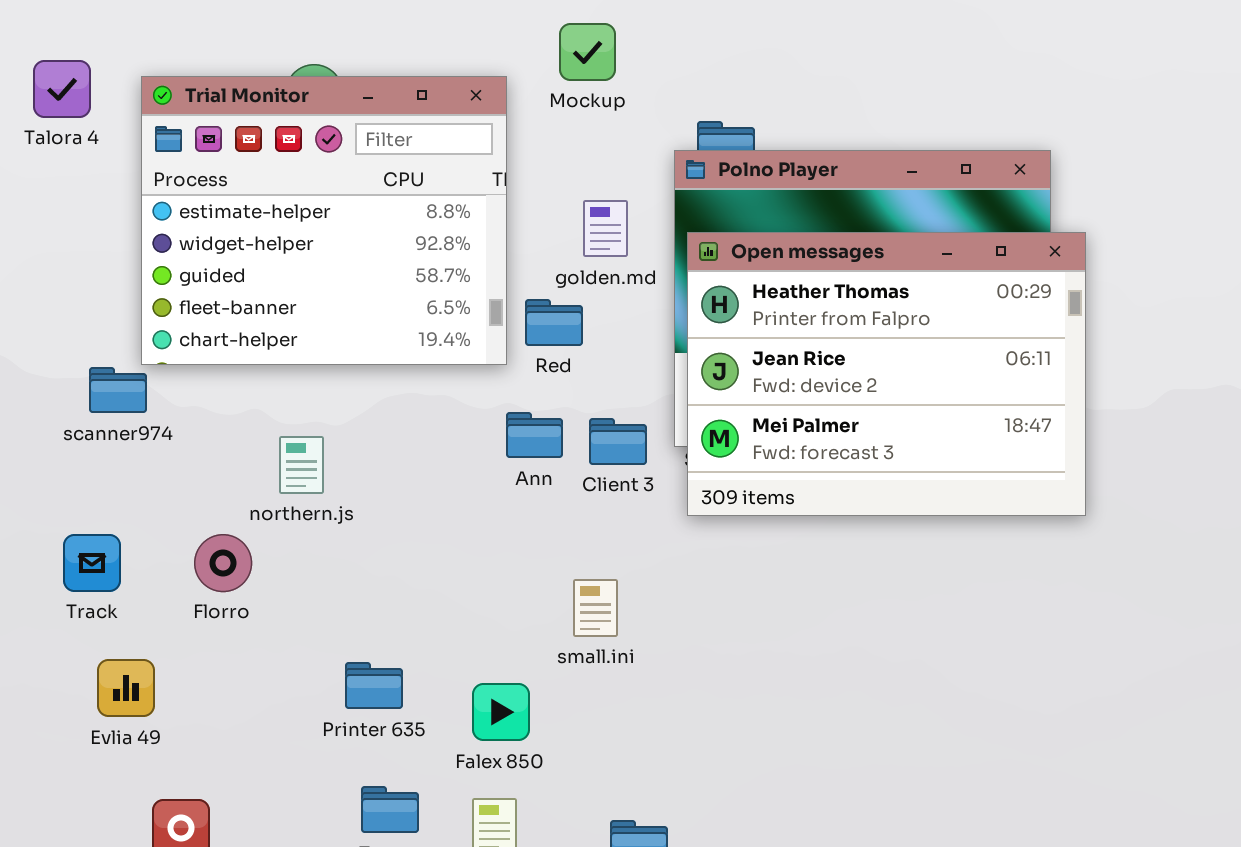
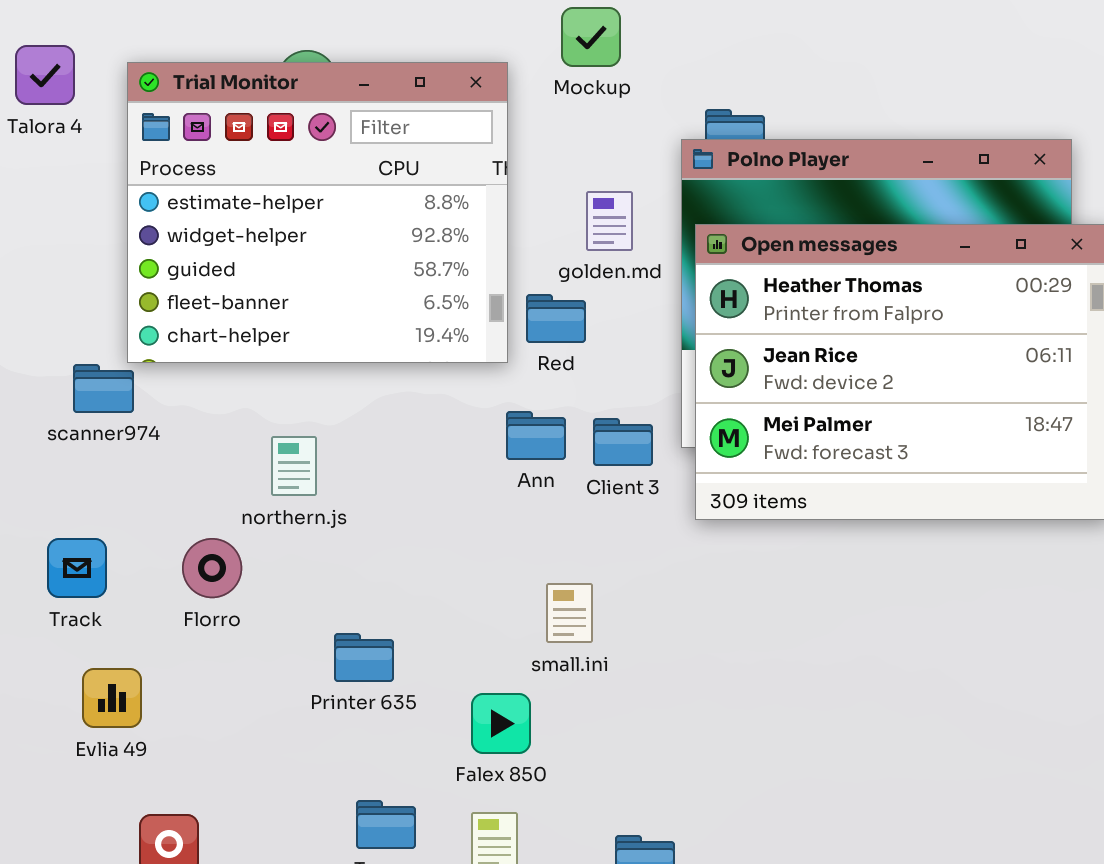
small.ini: [573,579,618,637] -> [546,583,593,643], moved
Printer 635: [345,662,403,709] -> [334,633,394,682], moved

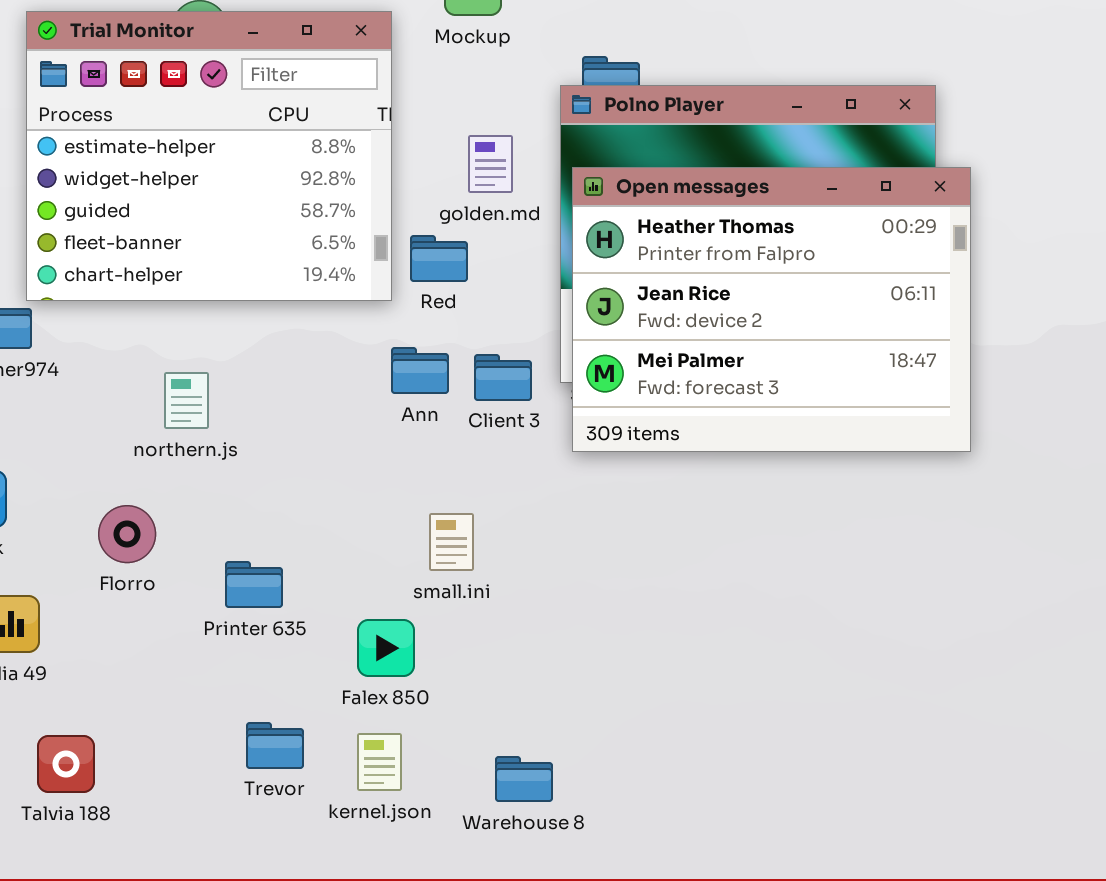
Florro: [182,538,242,598] -> [98,505,156,563], moved

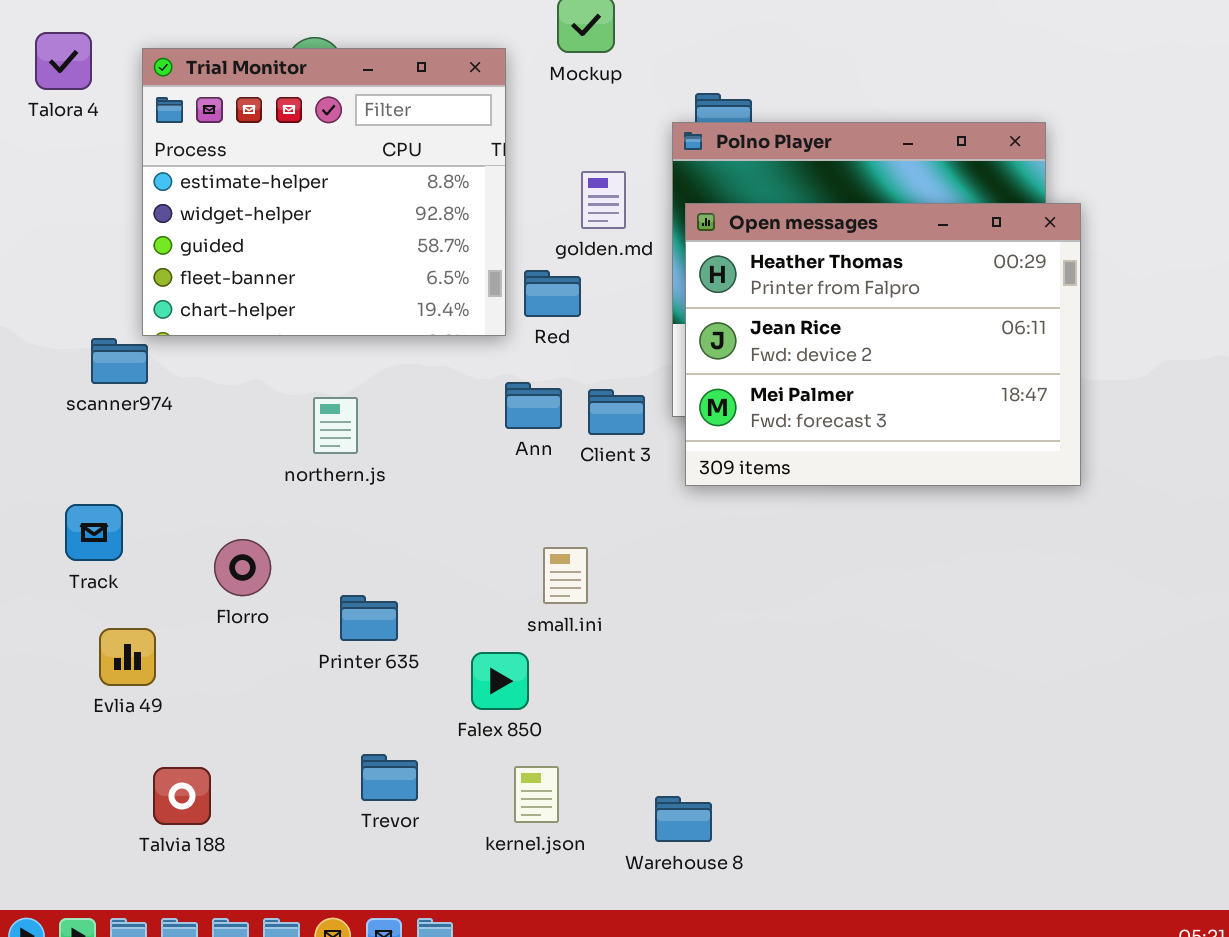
northern.js: [164,372,209,429] -> [313,397,358,454], moved
kernel.json: [357,733,402,791] -> [514,766,559,823], moved
Warehouse 8: [495,756,553,802] -> [655,796,712,842], moved

